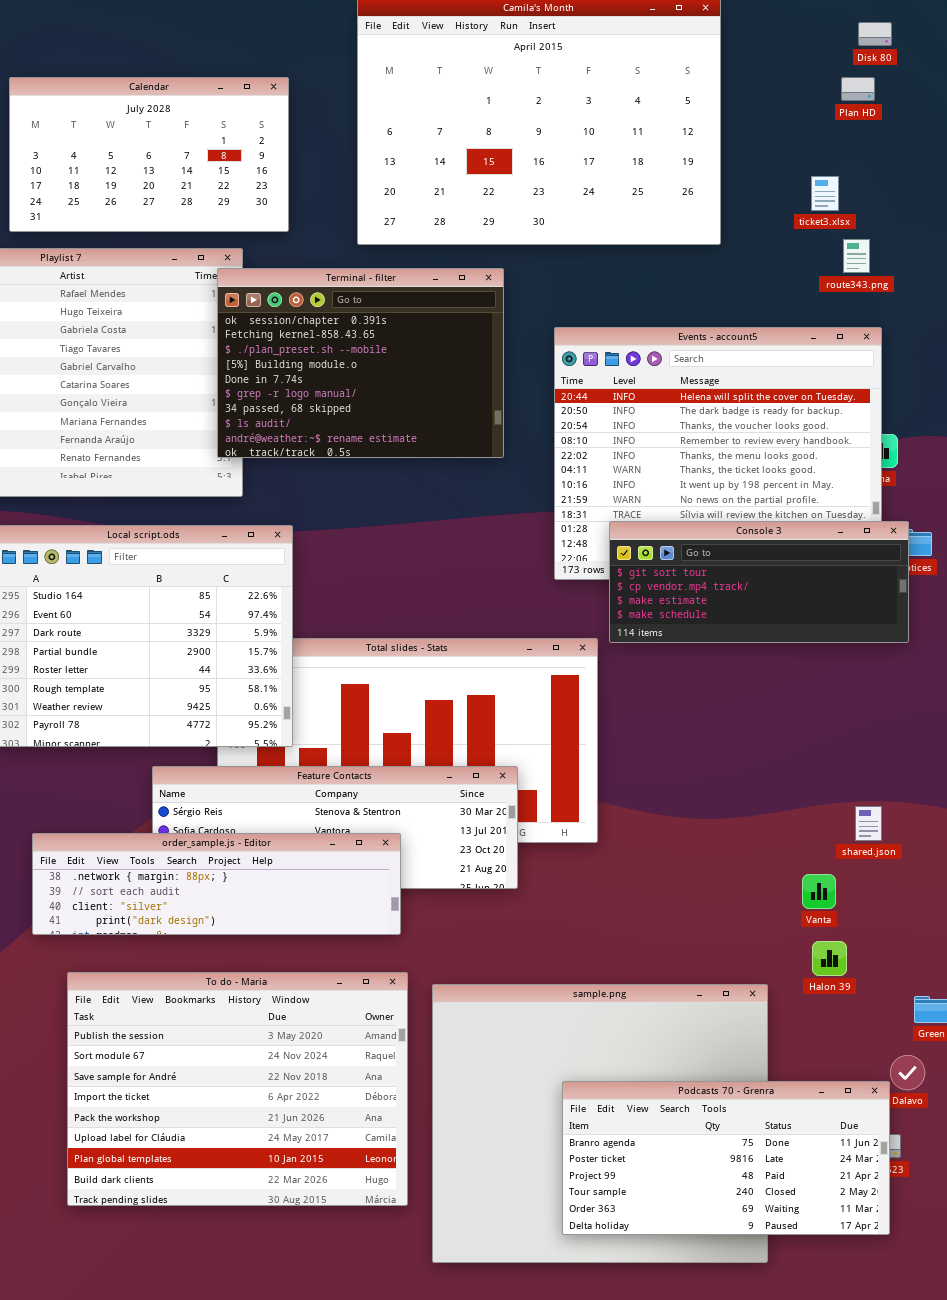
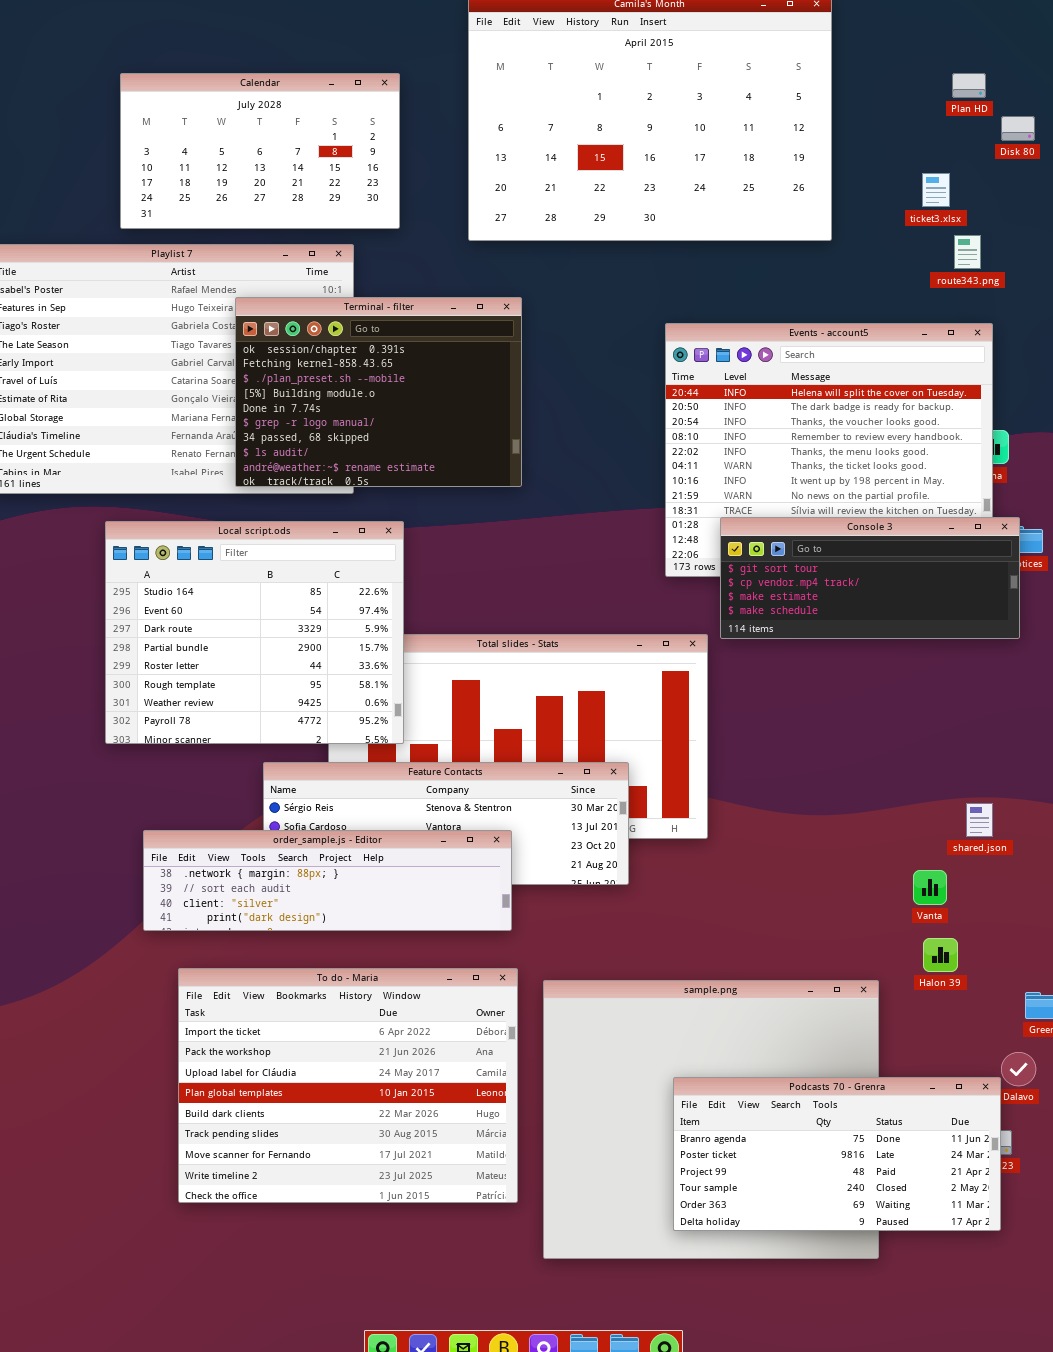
Disk 80: [858,22,892,46] -> [1001,116,1035,141], moved
Terminal - filter: [217,268,504,458] -> [235,297,522,487], moved
To do - Maria: [67,972,408,1206] -> [178,968,518,1203], scrolled down 3 rows

